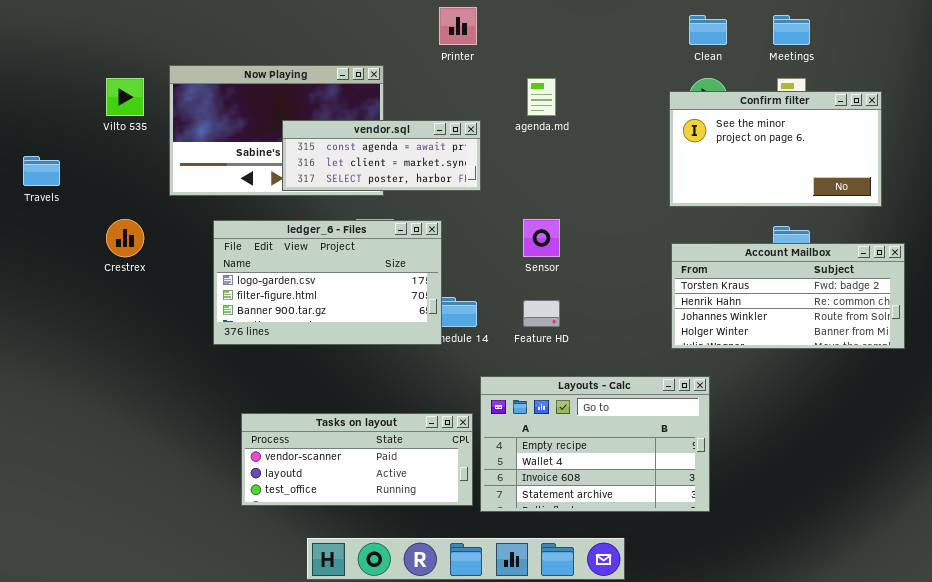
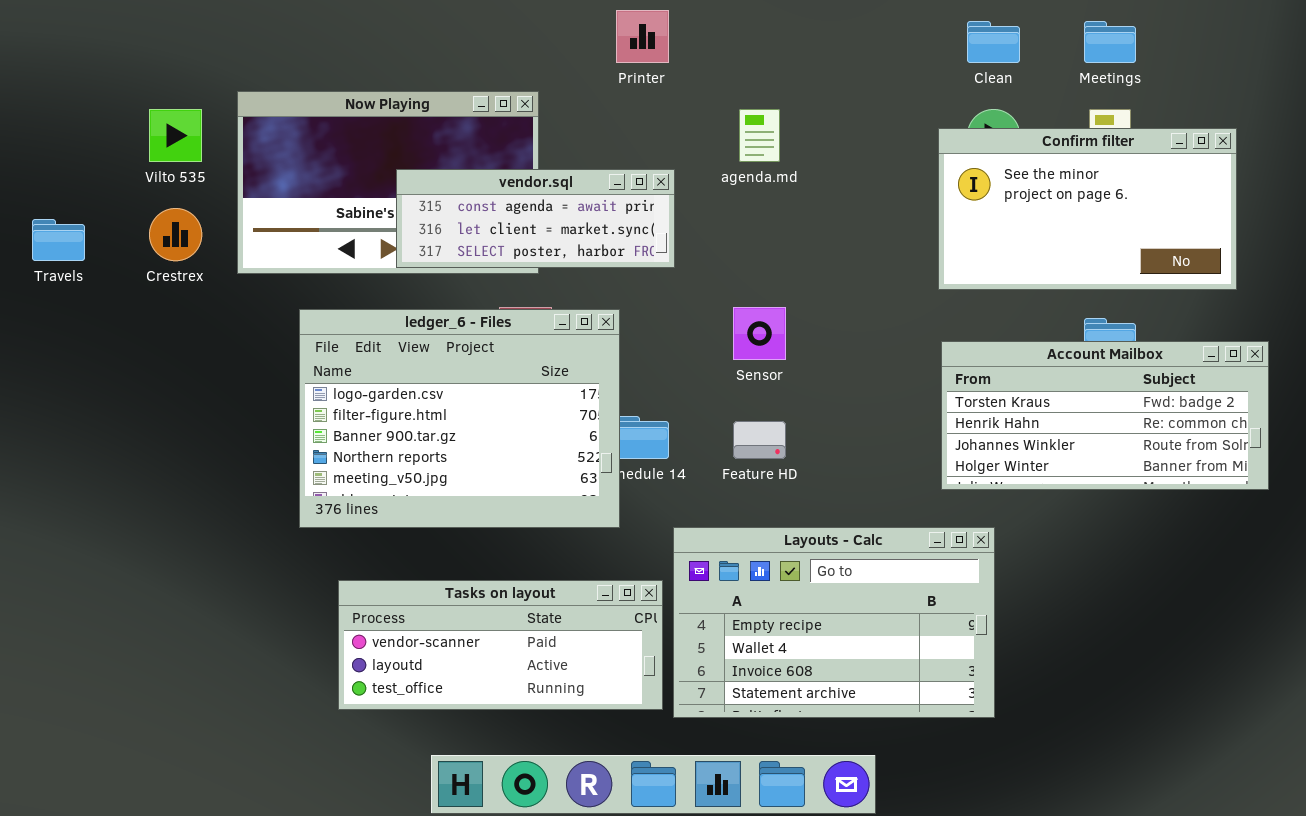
Crestrex: [106,219,144,257] -> [149,208,202,261], moved
ledger_6 - Files: [213,220,442,345] -> [299,309,620,528], resized

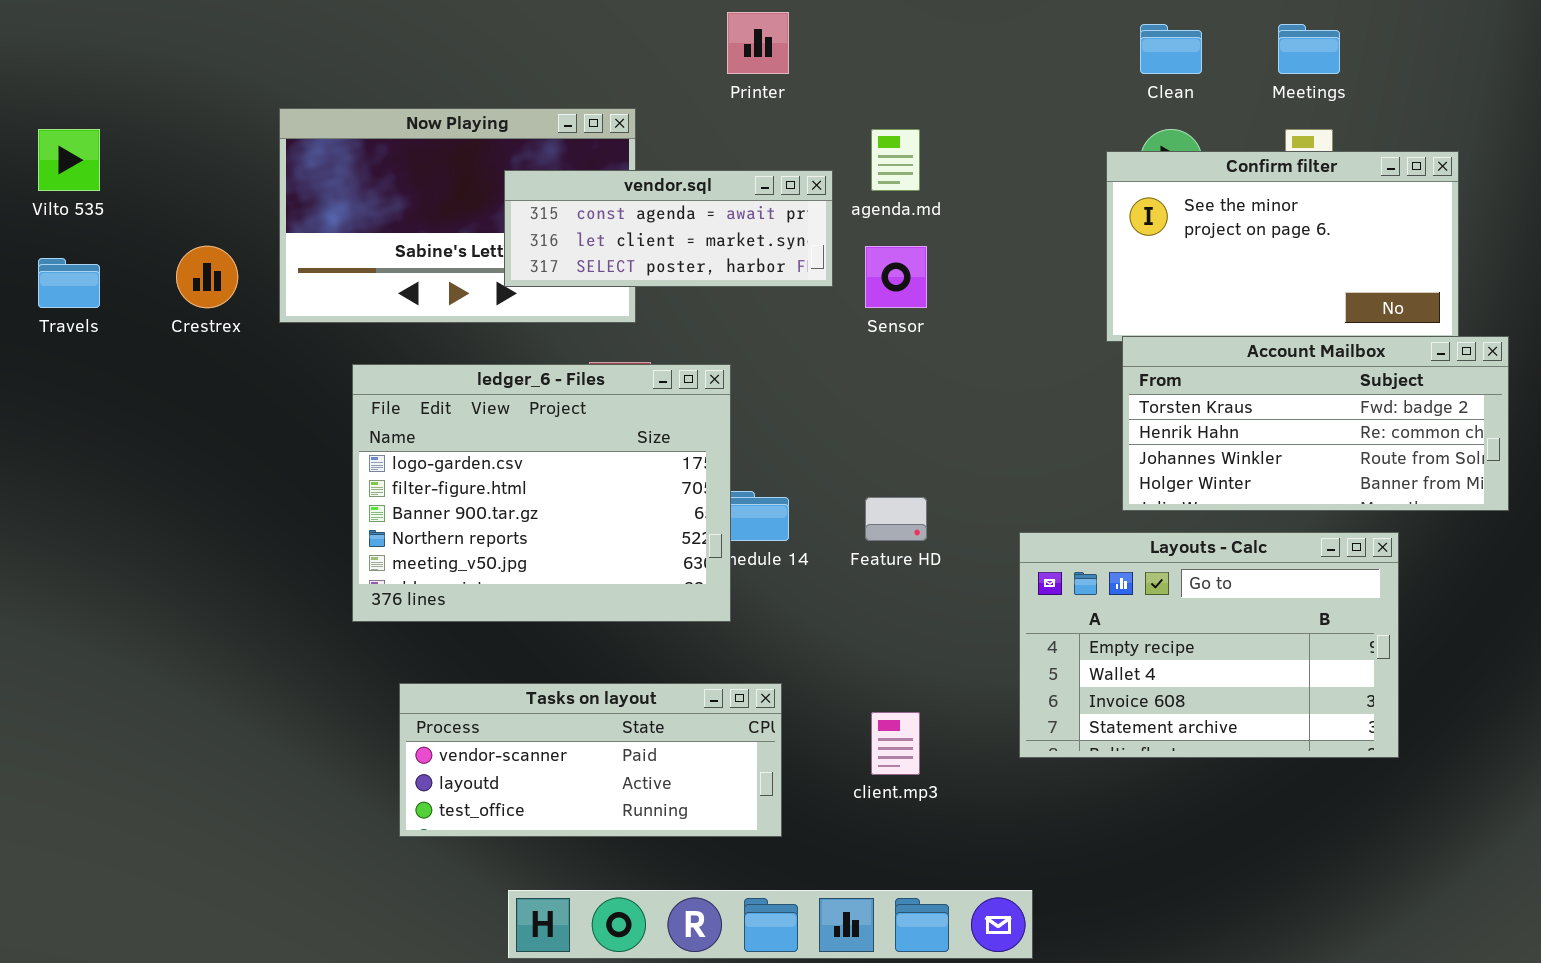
Vilto 535: [149,109,202,162] -> [38,129,100,191], moved
vendor.sql: [396,169,675,268] -> [504,170,833,287], moved
Sensor: [733,307,786,360] -> [865,246,927,308], moved
Account Mailbox: [941,341,1269,490] -> [1122,336,1509,511], moved
Layouts - Calc: [673,527,995,718] -> [1019,532,1399,758], moved

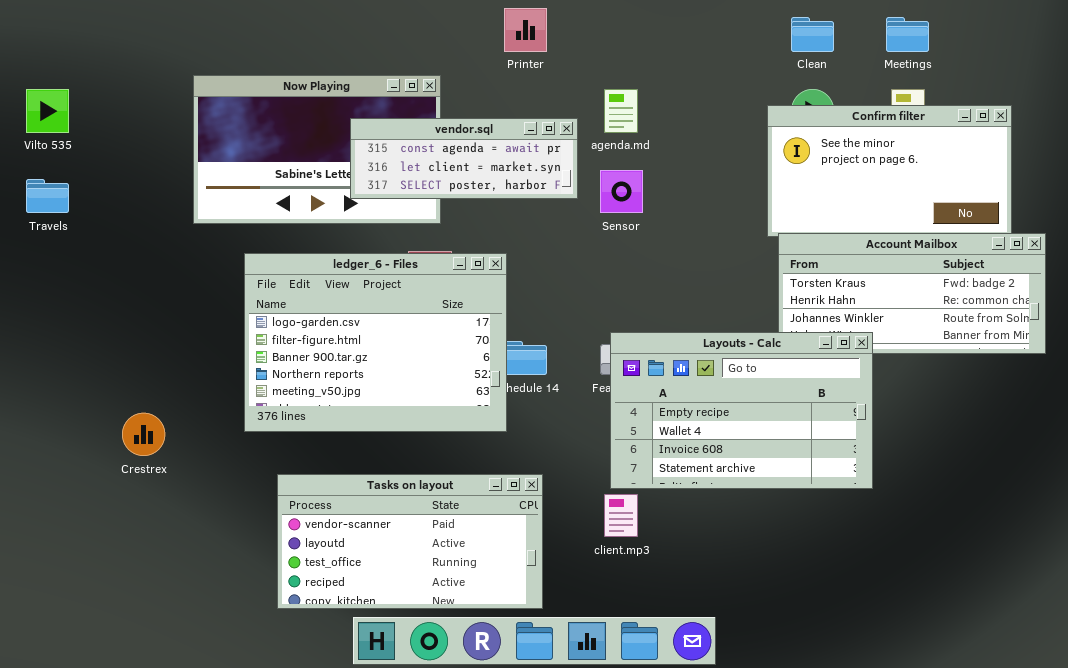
Crestrex: [176,246,238,308] -> [122,413,165,456], moved
Layouts - Calc: [1019,532,1399,758] -> [610,332,873,489], moved
Tasks on layout: [399,683,782,837] -> [277,474,543,609], resized

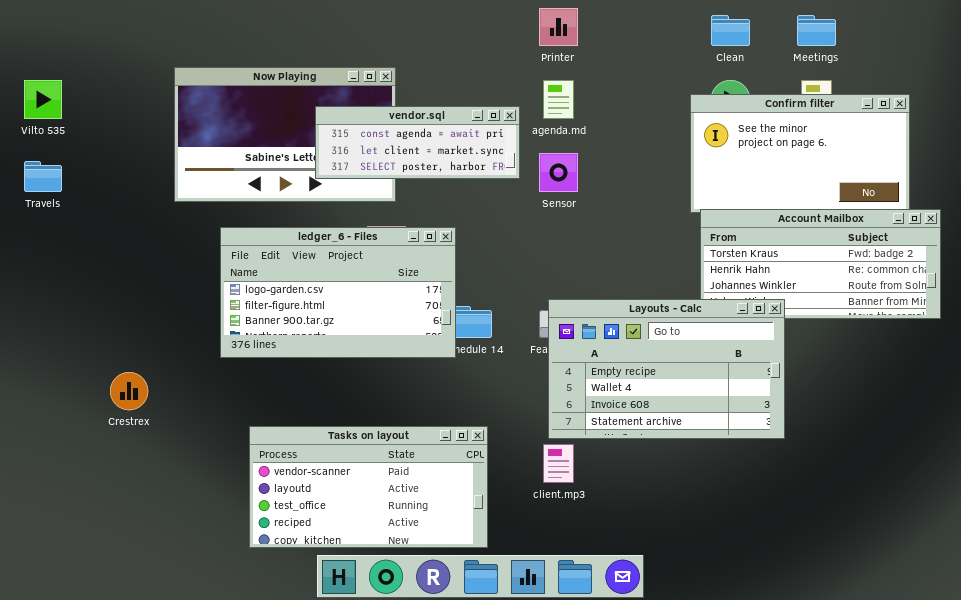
Printer: [504,8,547,52] -> [539,8,578,46], moved
ledger_6 - Files: [244,253,507,432] -> [220,227,456,358], resized

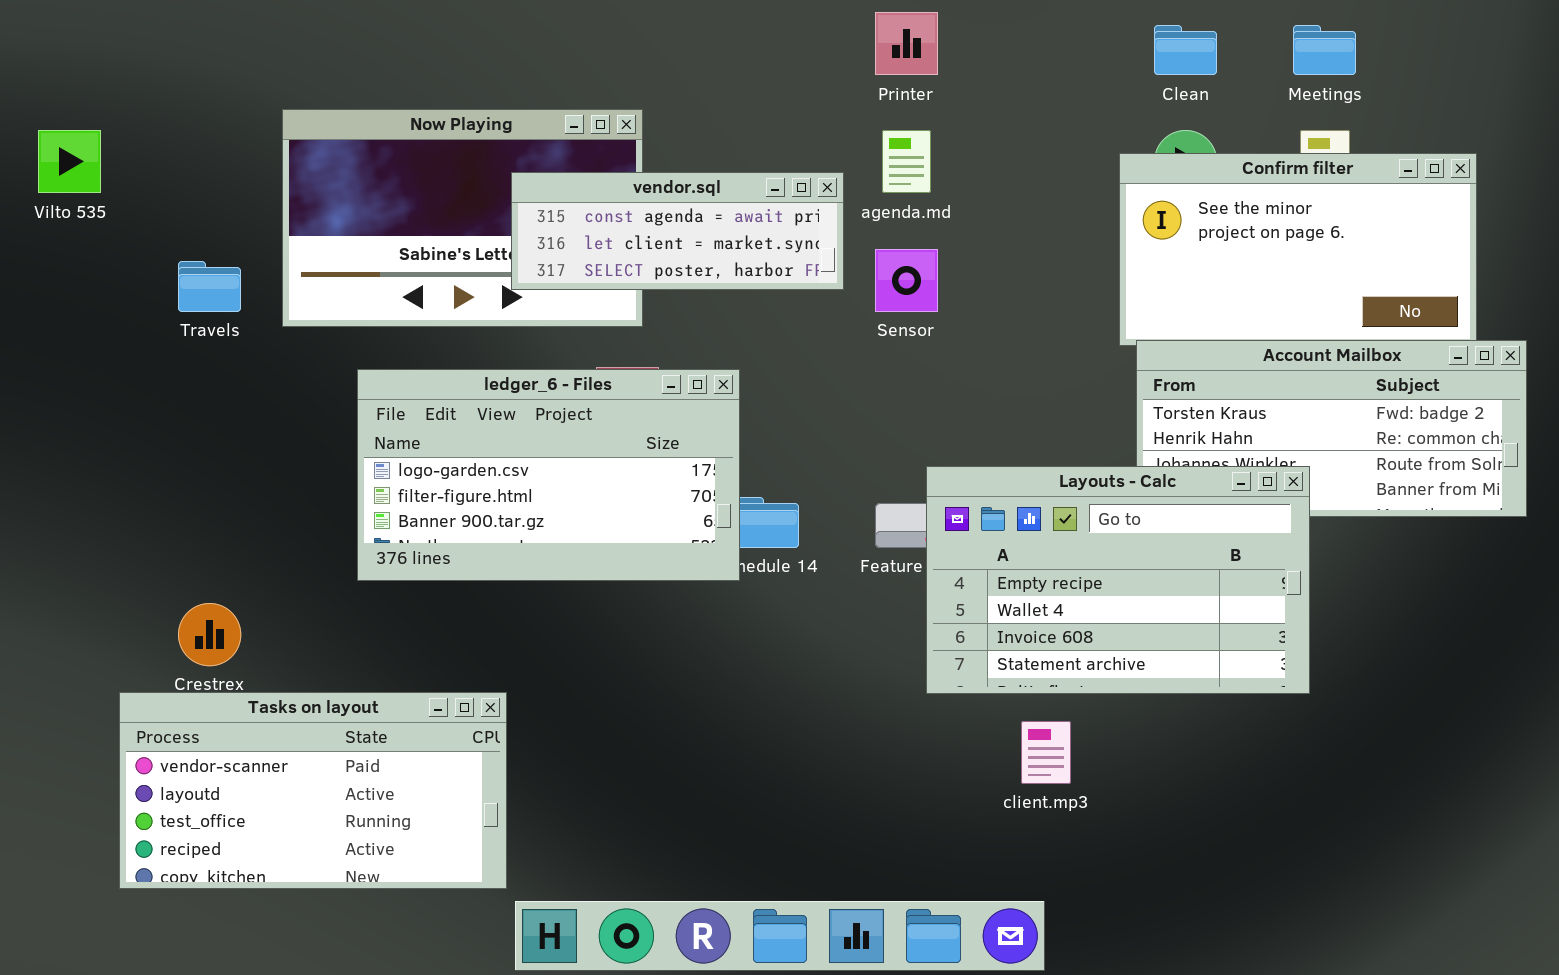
Travels: [24,161,62,192] -> [178,261,241,312], moved
Layouts - Calc: [548,299,785,439] -> [926,466,1310,694], moved
Tasks on layout: [249,426,488,548] -> [119,692,507,889], moved
client.mp3: [543,444,574,483] -> [1021,721,1071,784], moved

